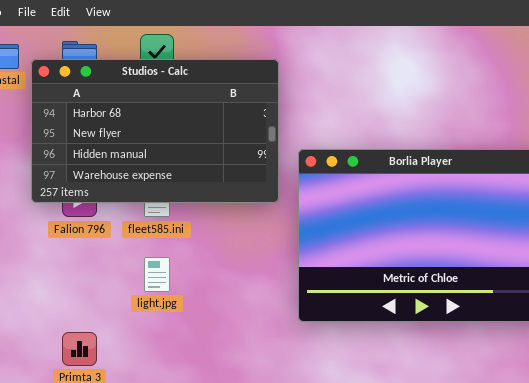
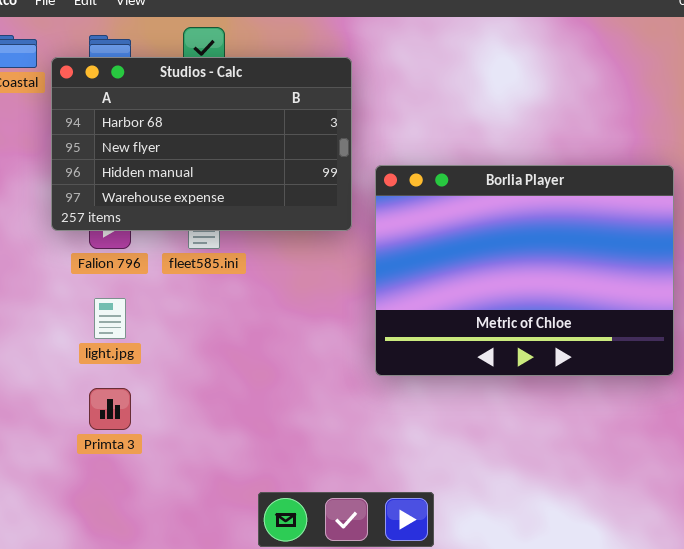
light.jpg: [144,257,170,292] -> [94,298,126,339], moved

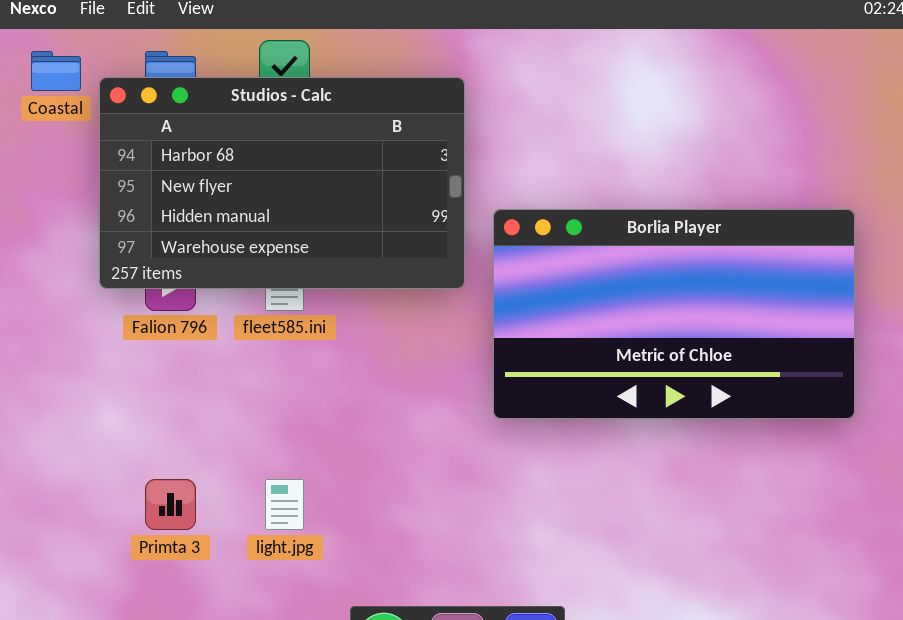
Borlia Player: [375,165,674,376] -> [493,209,855,419], resized
light.jpg: [94,298,126,339] -> [265,479,304,530], moved

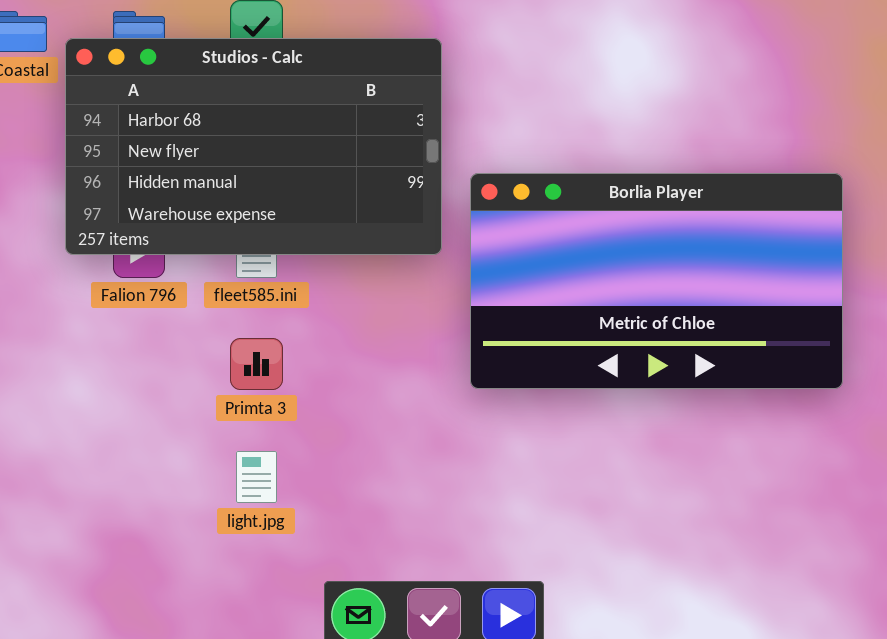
Primta 3: [145,479,196,530] -> [230,338,283,390], moved

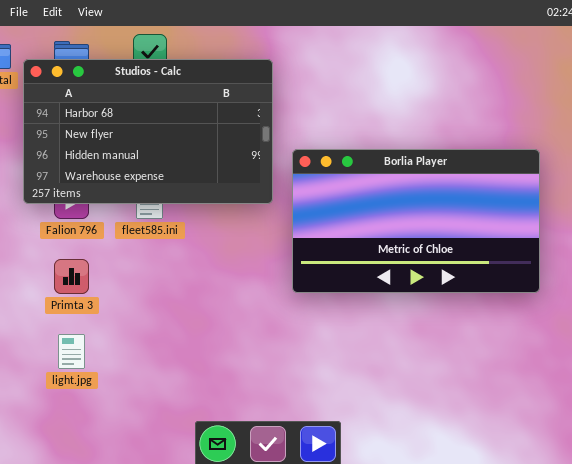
Primta 3: [230,338,283,390] -> [54,259,89,294], moved
light.jpg: [236,451,277,503] -> [58,334,85,369], moved

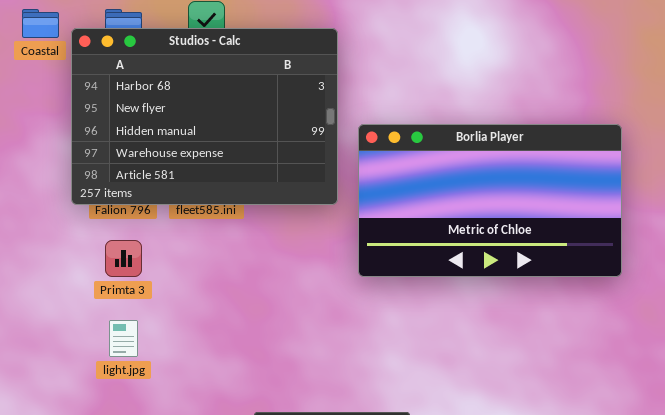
Studios - Calc: [23,59,273,204] -> [71,28,338,205], resized

